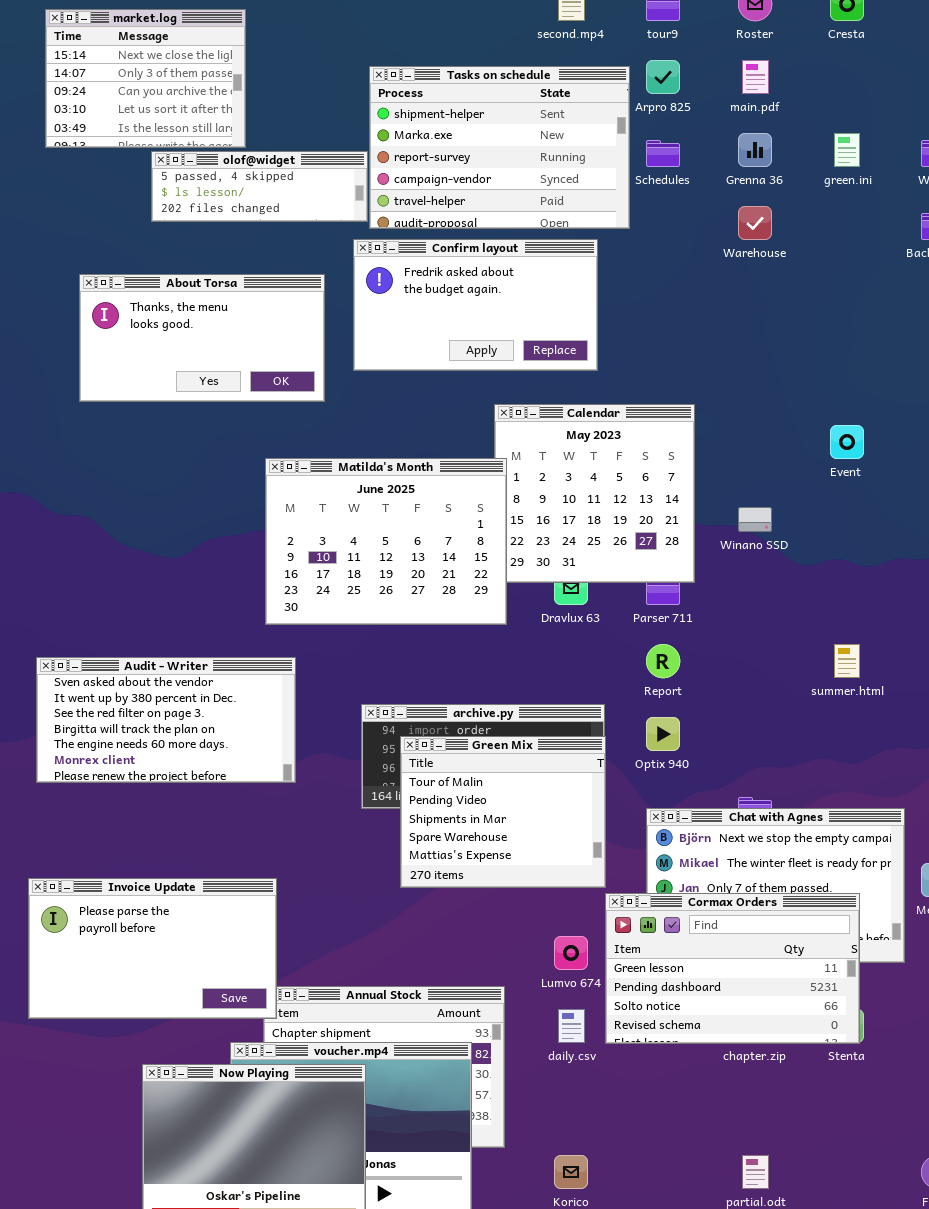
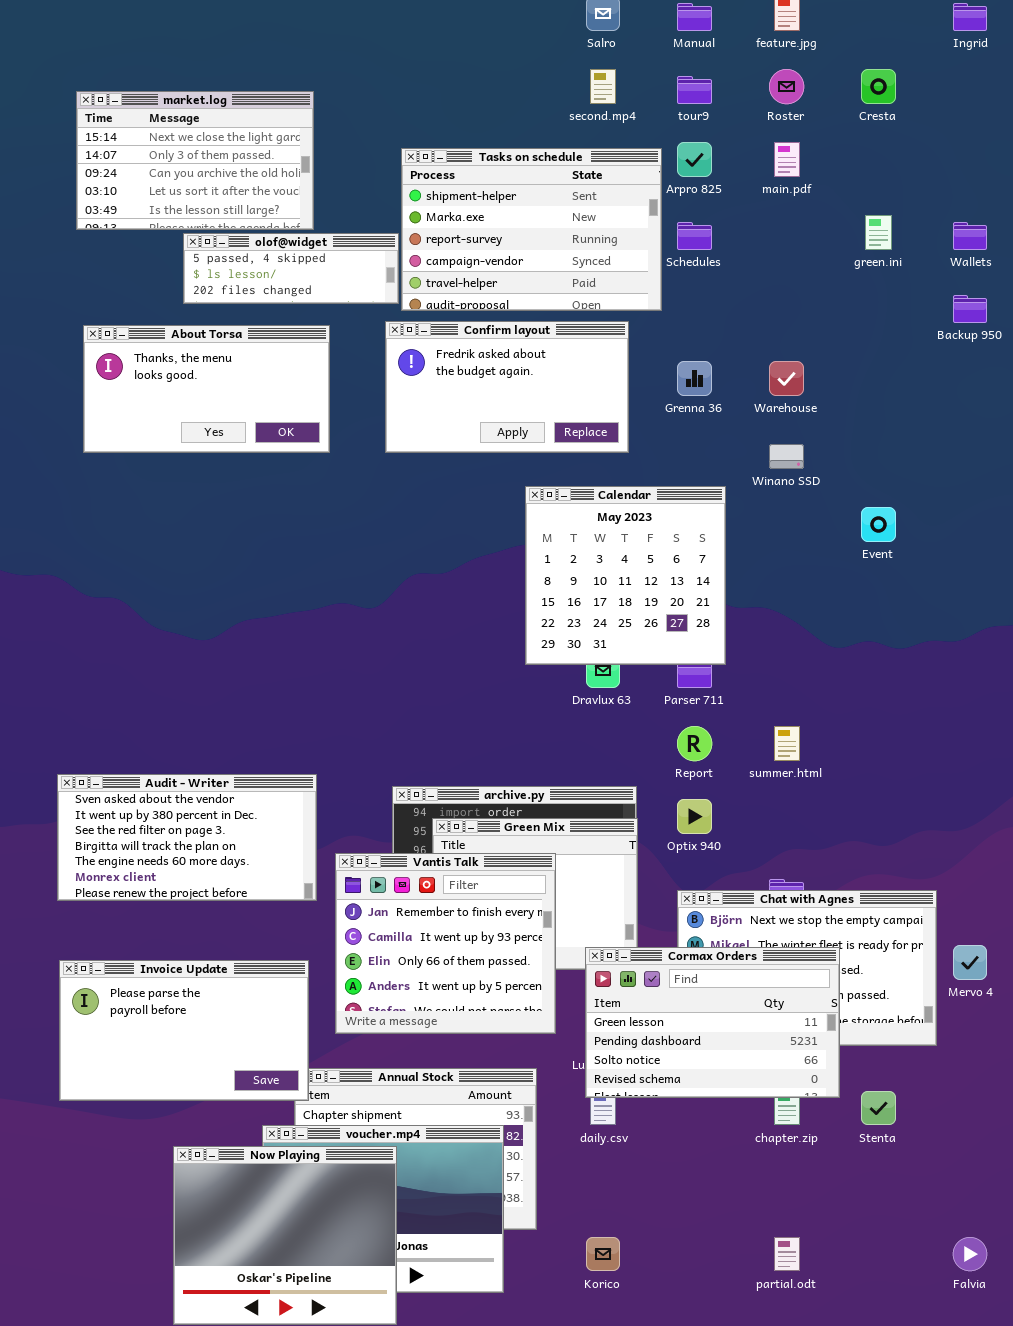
market.log: [45,9,246,148] -> [76,91,314,230], resized
Grenna 36: [738,133,772,167] -> [677,361,712,396], moved
Warehouse: [738,206,772,240] -> [769,361,804,396], moved
About Torsa: [79,274,325,402] -> [83,325,330,453], moved
Matilda's Month: [265,458,507,625] -> none, closed
Winano SSD: [738,507,772,532] -> [769,444,804,469], moved
summer.html: [834,644,860,678] -> [774,726,800,761], moved
Audit - Writer: [36,657,296,783] -> [57,774,317,901], moved
Vantis Talk: none -> [335,853,556,1034], opened
Cormax Orders: [605,893,860,1044] -> [585,947,840,1098], moved

